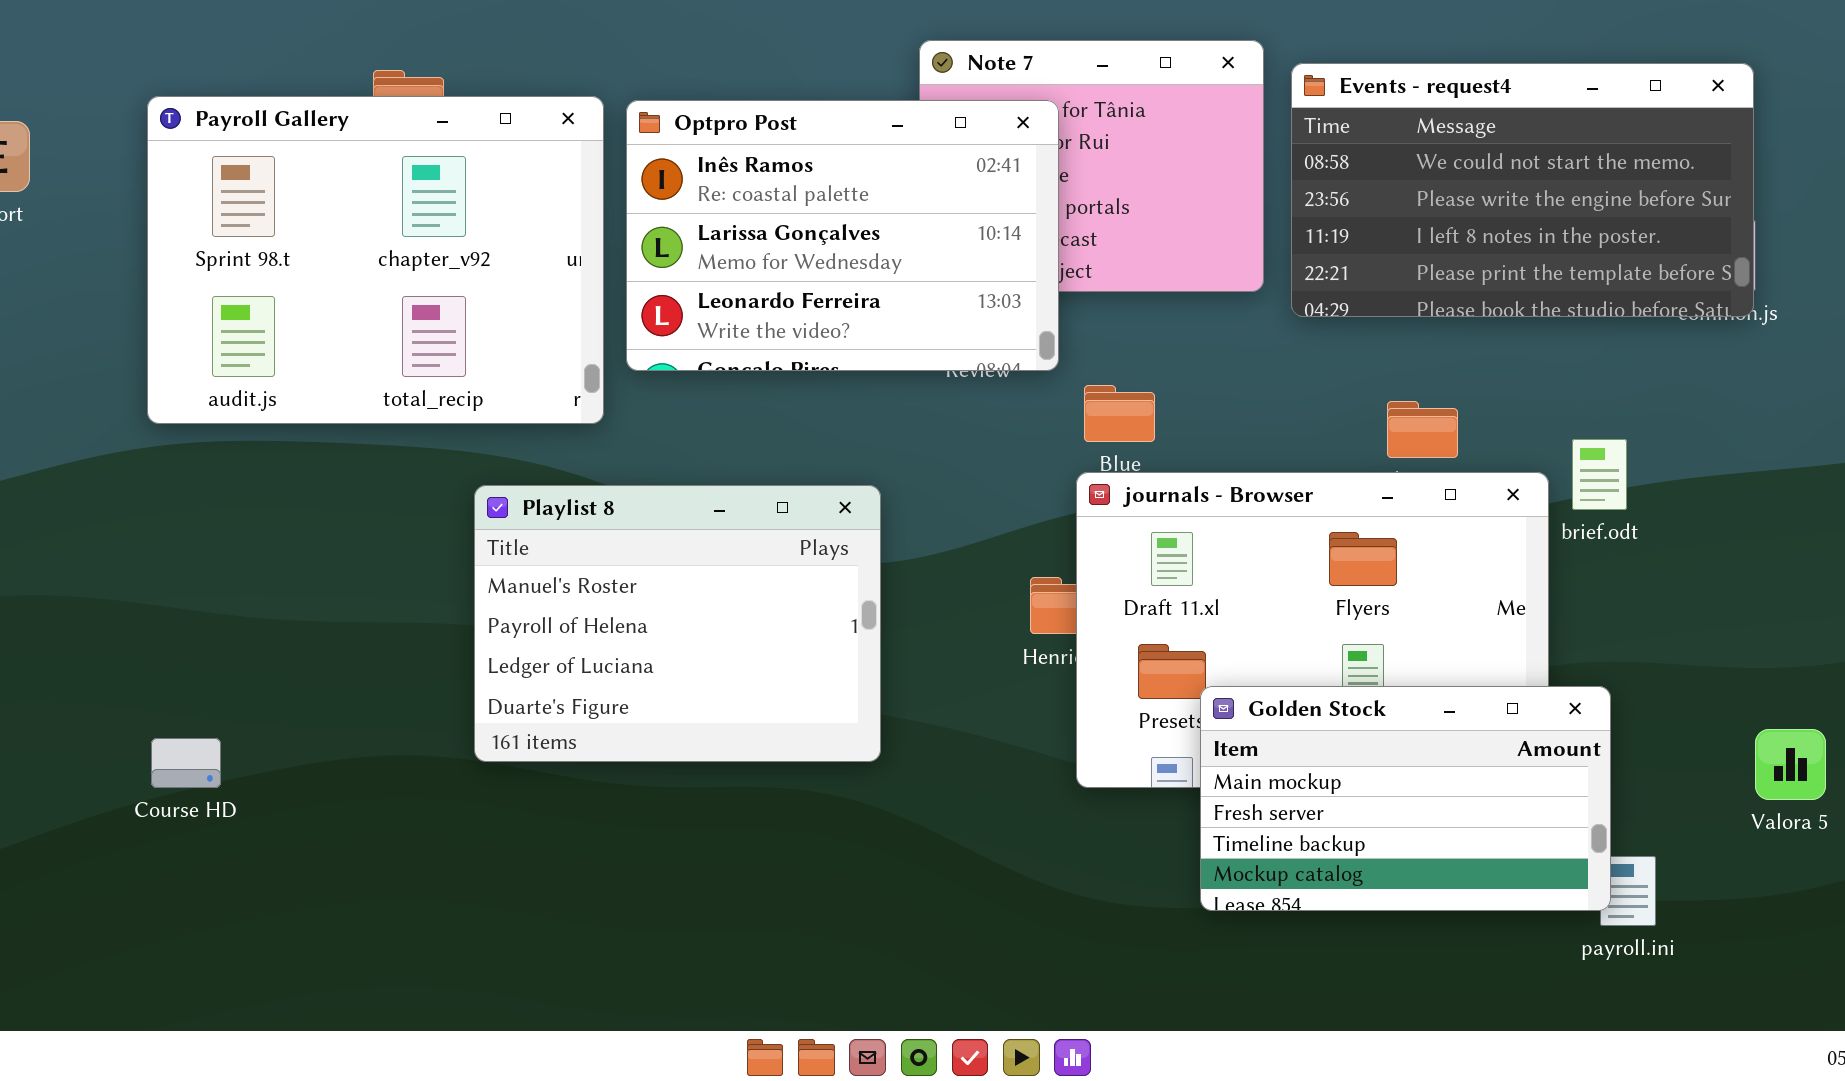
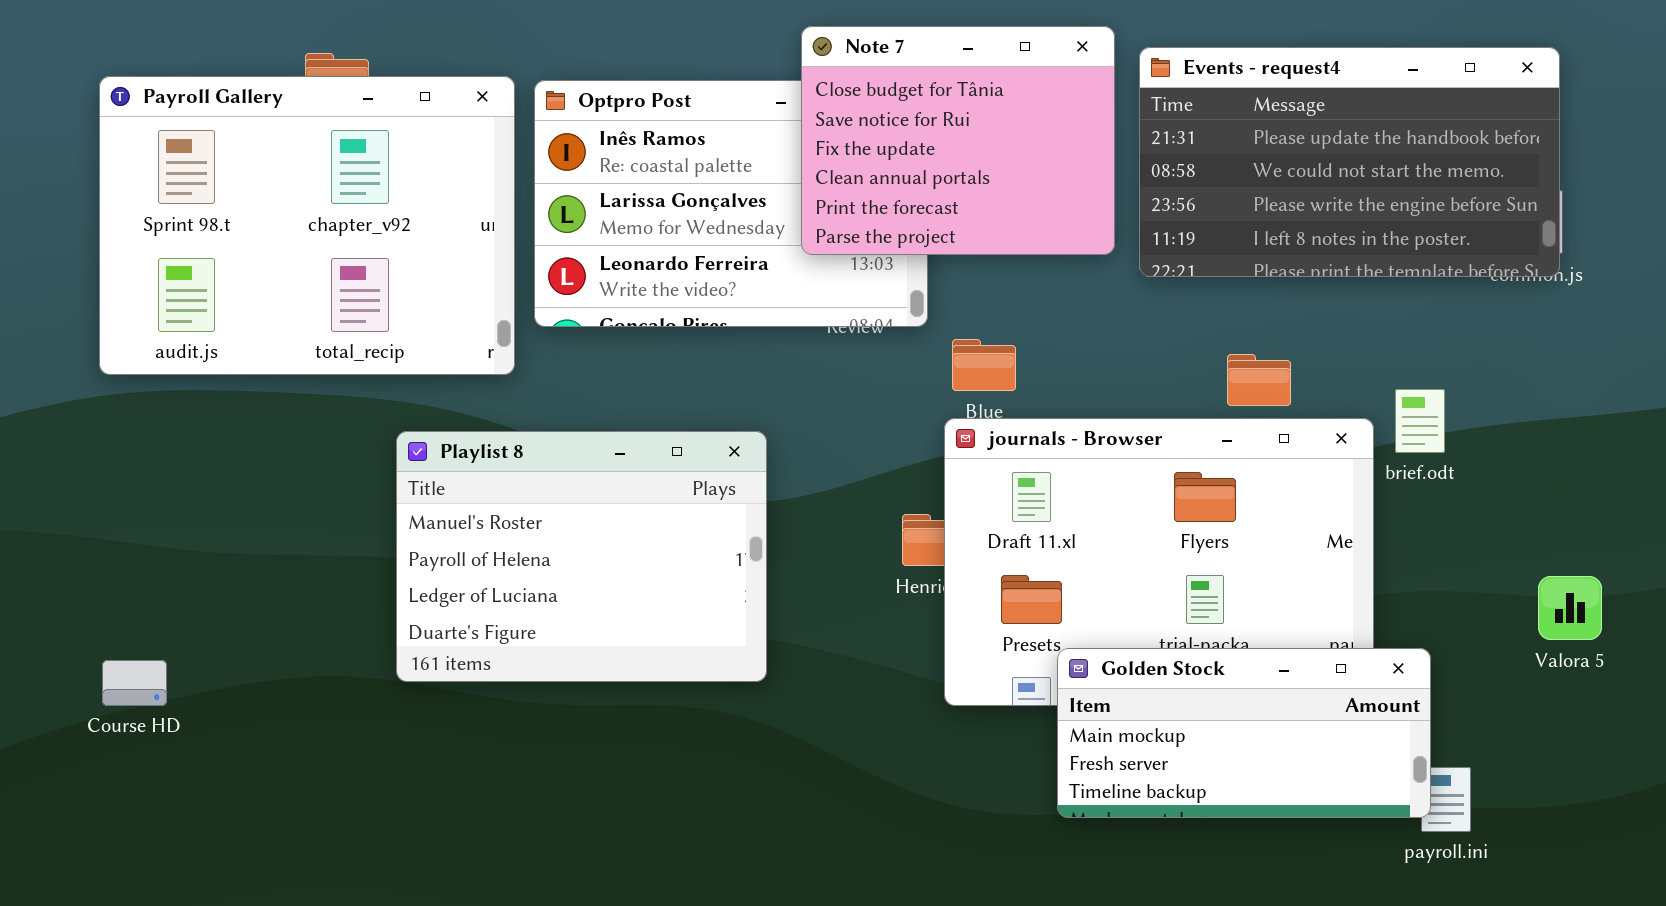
Note 7: [919,40,1264,292] -> [801,26,1115,255], raised
Events - request4: [1291,63,1754,317] -> [1139,47,1560,277], scrolled up 1 row
Golden Stock: [1200,686,1611,911] -> [1057,648,1431,818], resized
Valora 5: [1755,729,1826,800] -> [1538,576,1602,640], moved

